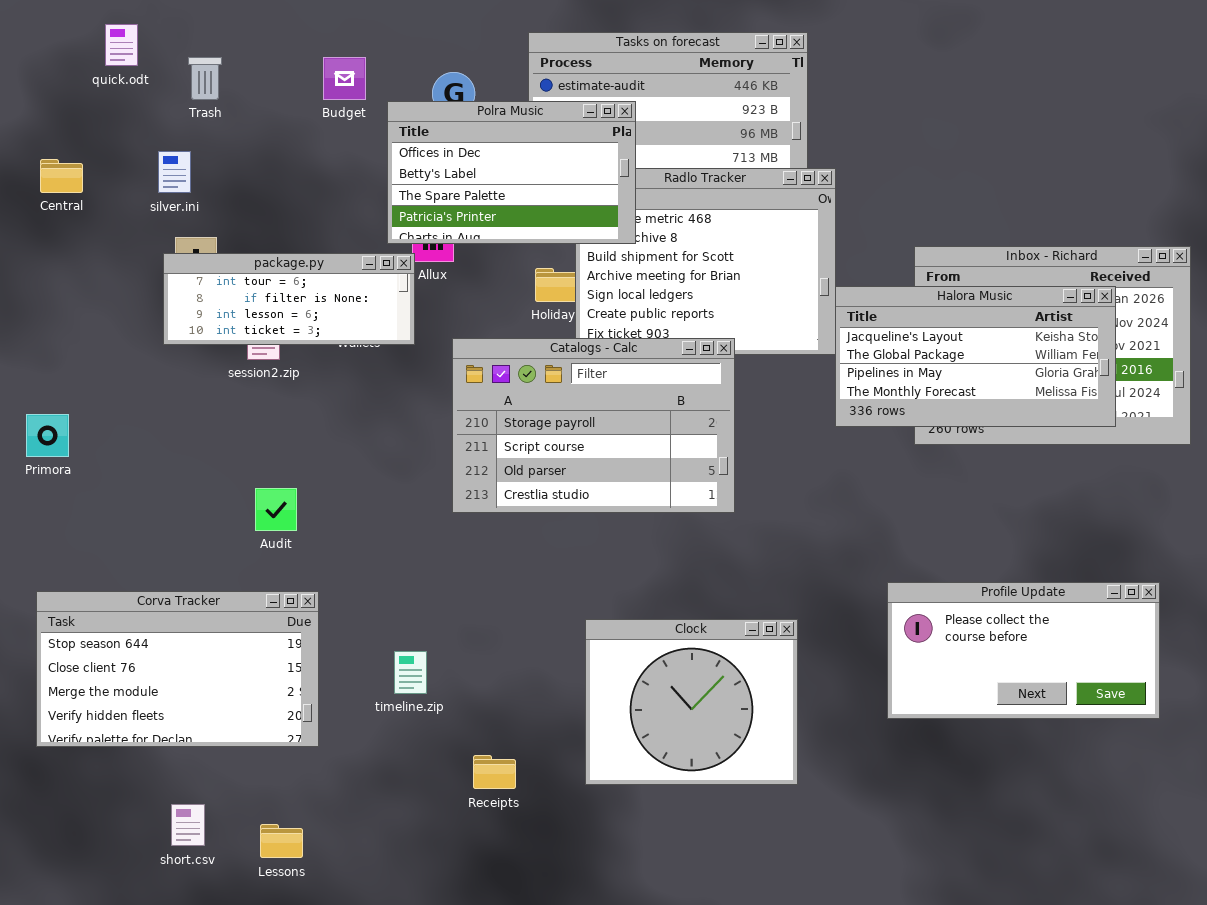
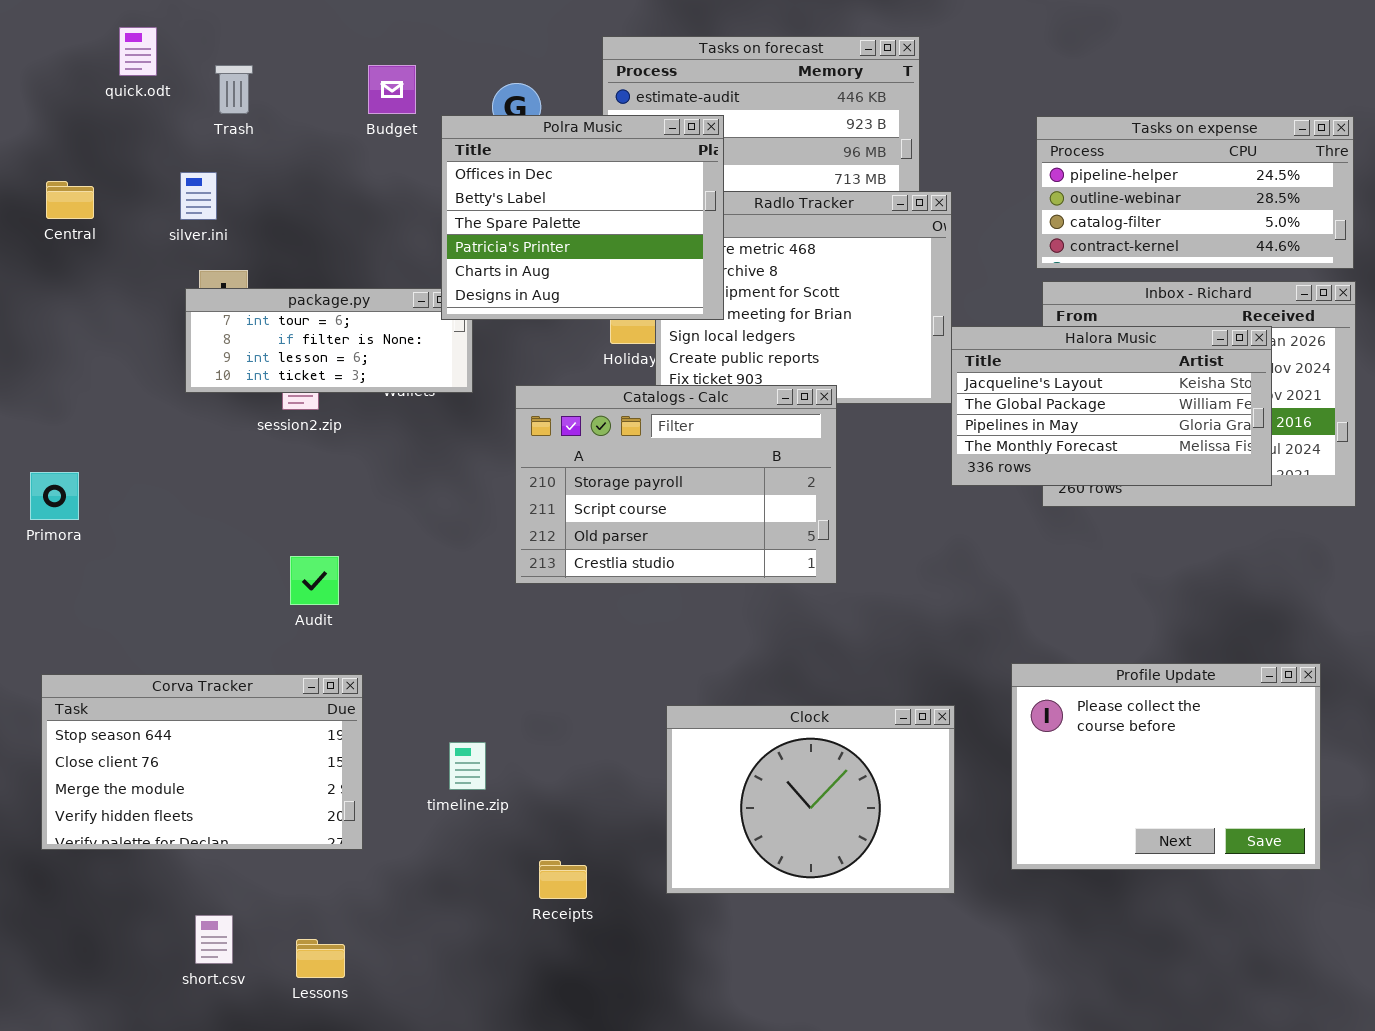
Polra Music: [387,101,636,244] -> [441,115,724,320], resized
Tasks on expense: none -> [1036,116,1354,269], opened
Profile Update: [887,582,1160,719] -> [1011,663,1321,870], resized
Clock: [585,619,798,785] -> [666,705,955,894], resized

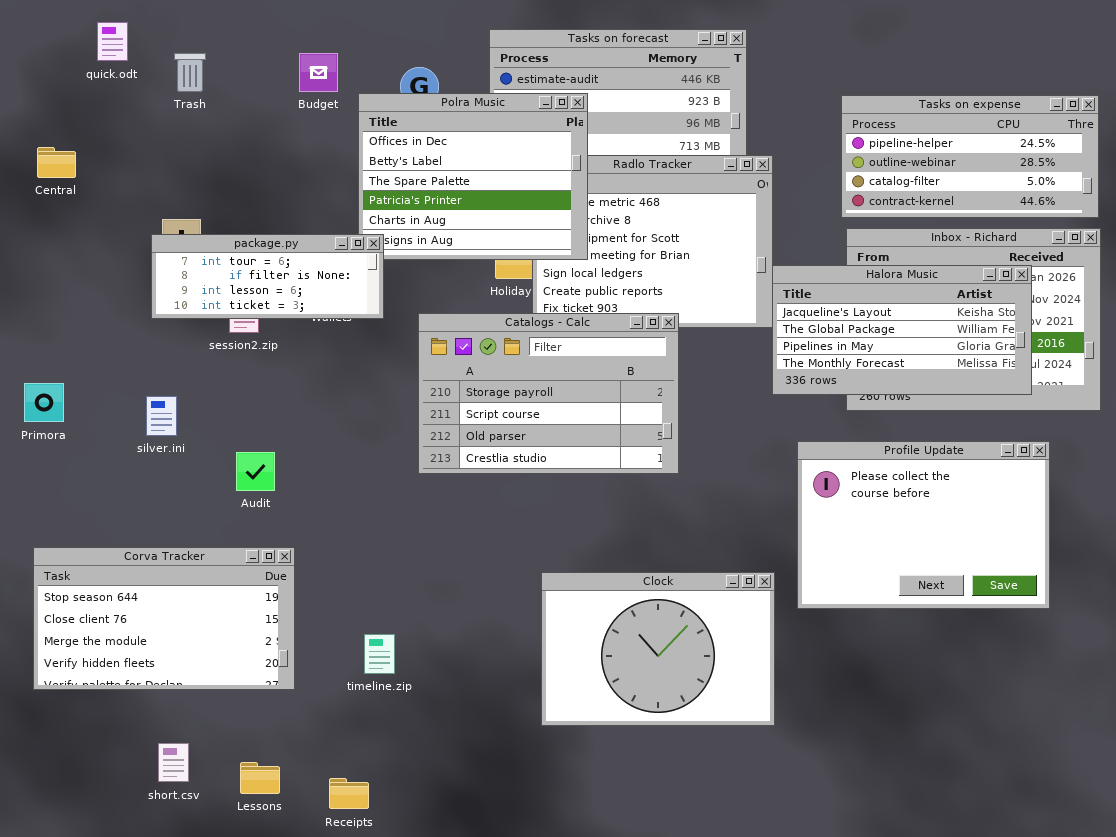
silver.ini: [180,172,217,220] -> [146,396,177,436], moved
package.py: [185,288,473,393] -> [151,234,384,319], raised
Profile Update: [1011,663,1321,870] -> [797,441,1050,609], moved
timeline.zip: [449,742,486,790] -> [364,634,395,674], moved
Receipts: [539,860,587,899] -> [329,778,369,809], moved

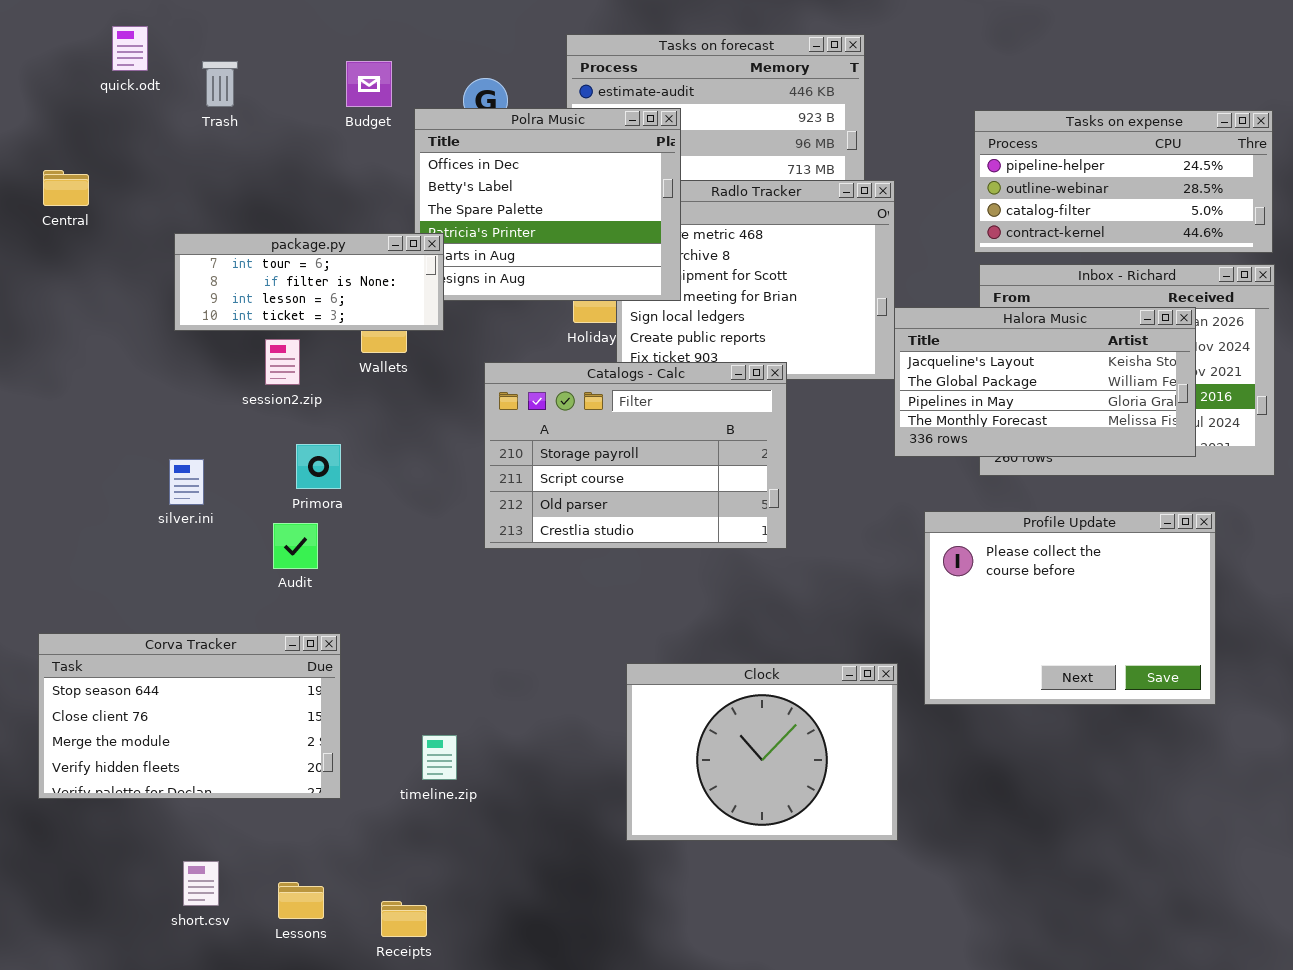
package.py: [151,234,384,319] -> [174,233,444,331], moved
Primora: [24,383,64,422] -> [296,444,341,489], moved

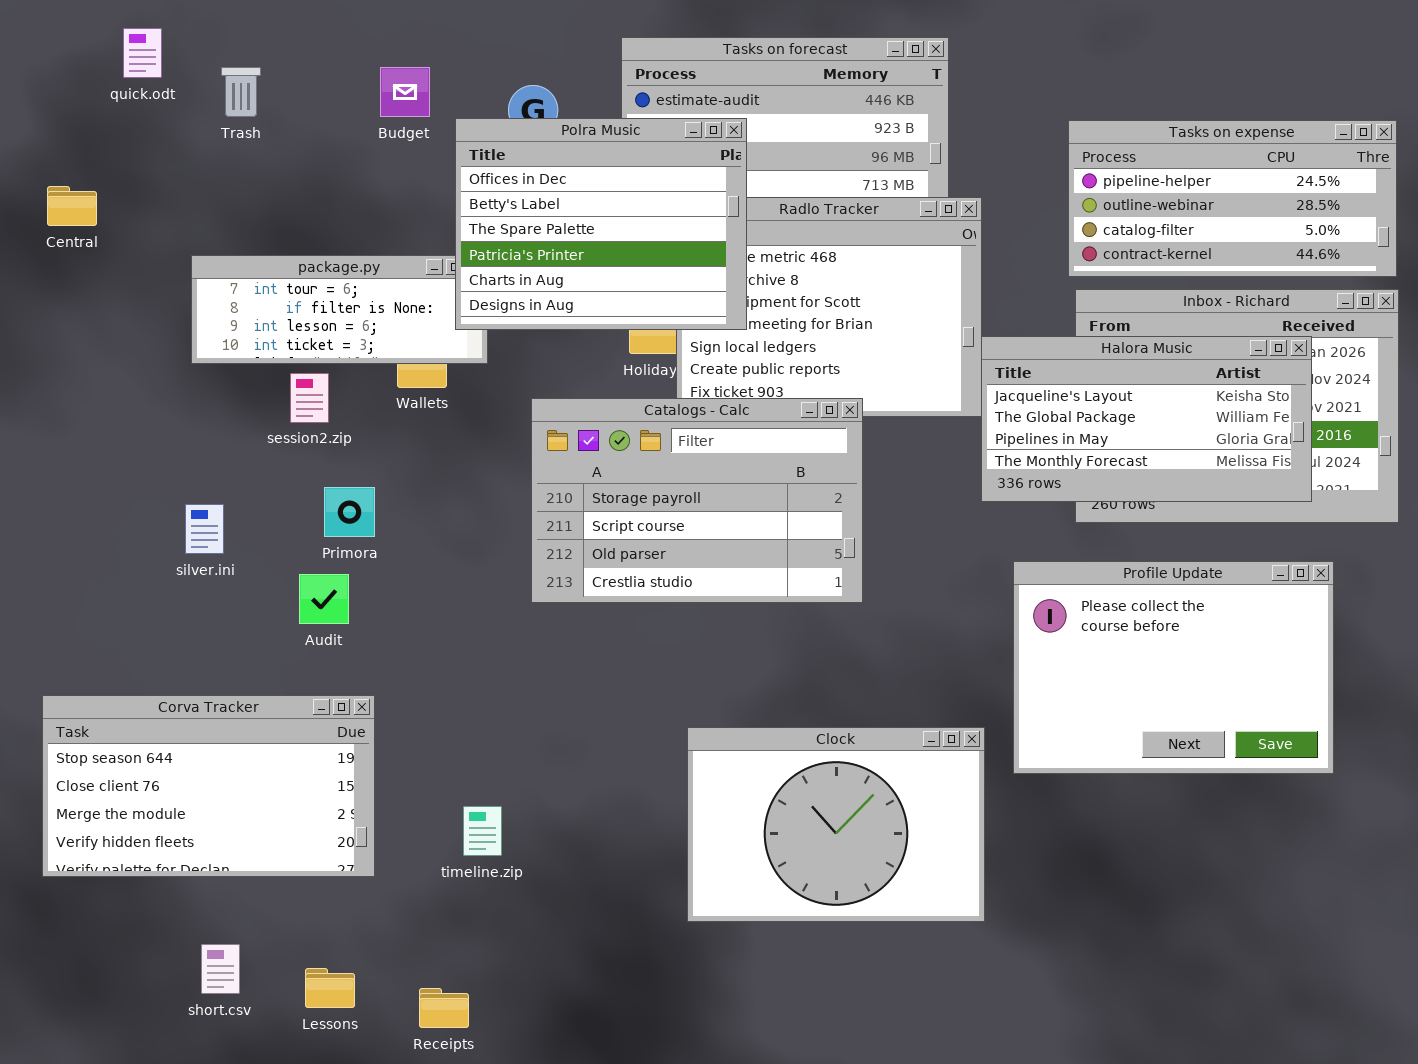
Polra Music: [414,108,681,301] -> [455,118,747,330], raised

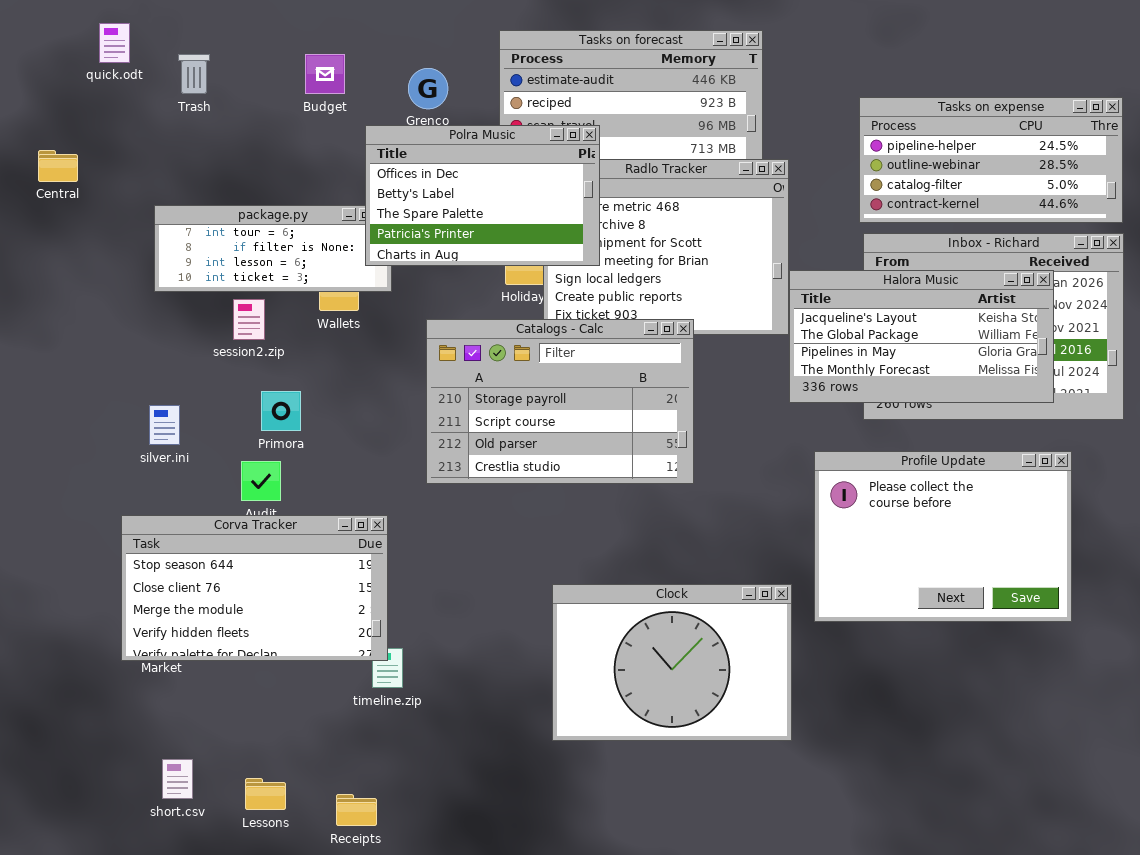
Polra Music: [455,118,747,330] -> [365,125,600,266], resized
Corva Tracker: [42,695,375,877] -> [121,515,388,661], moved

